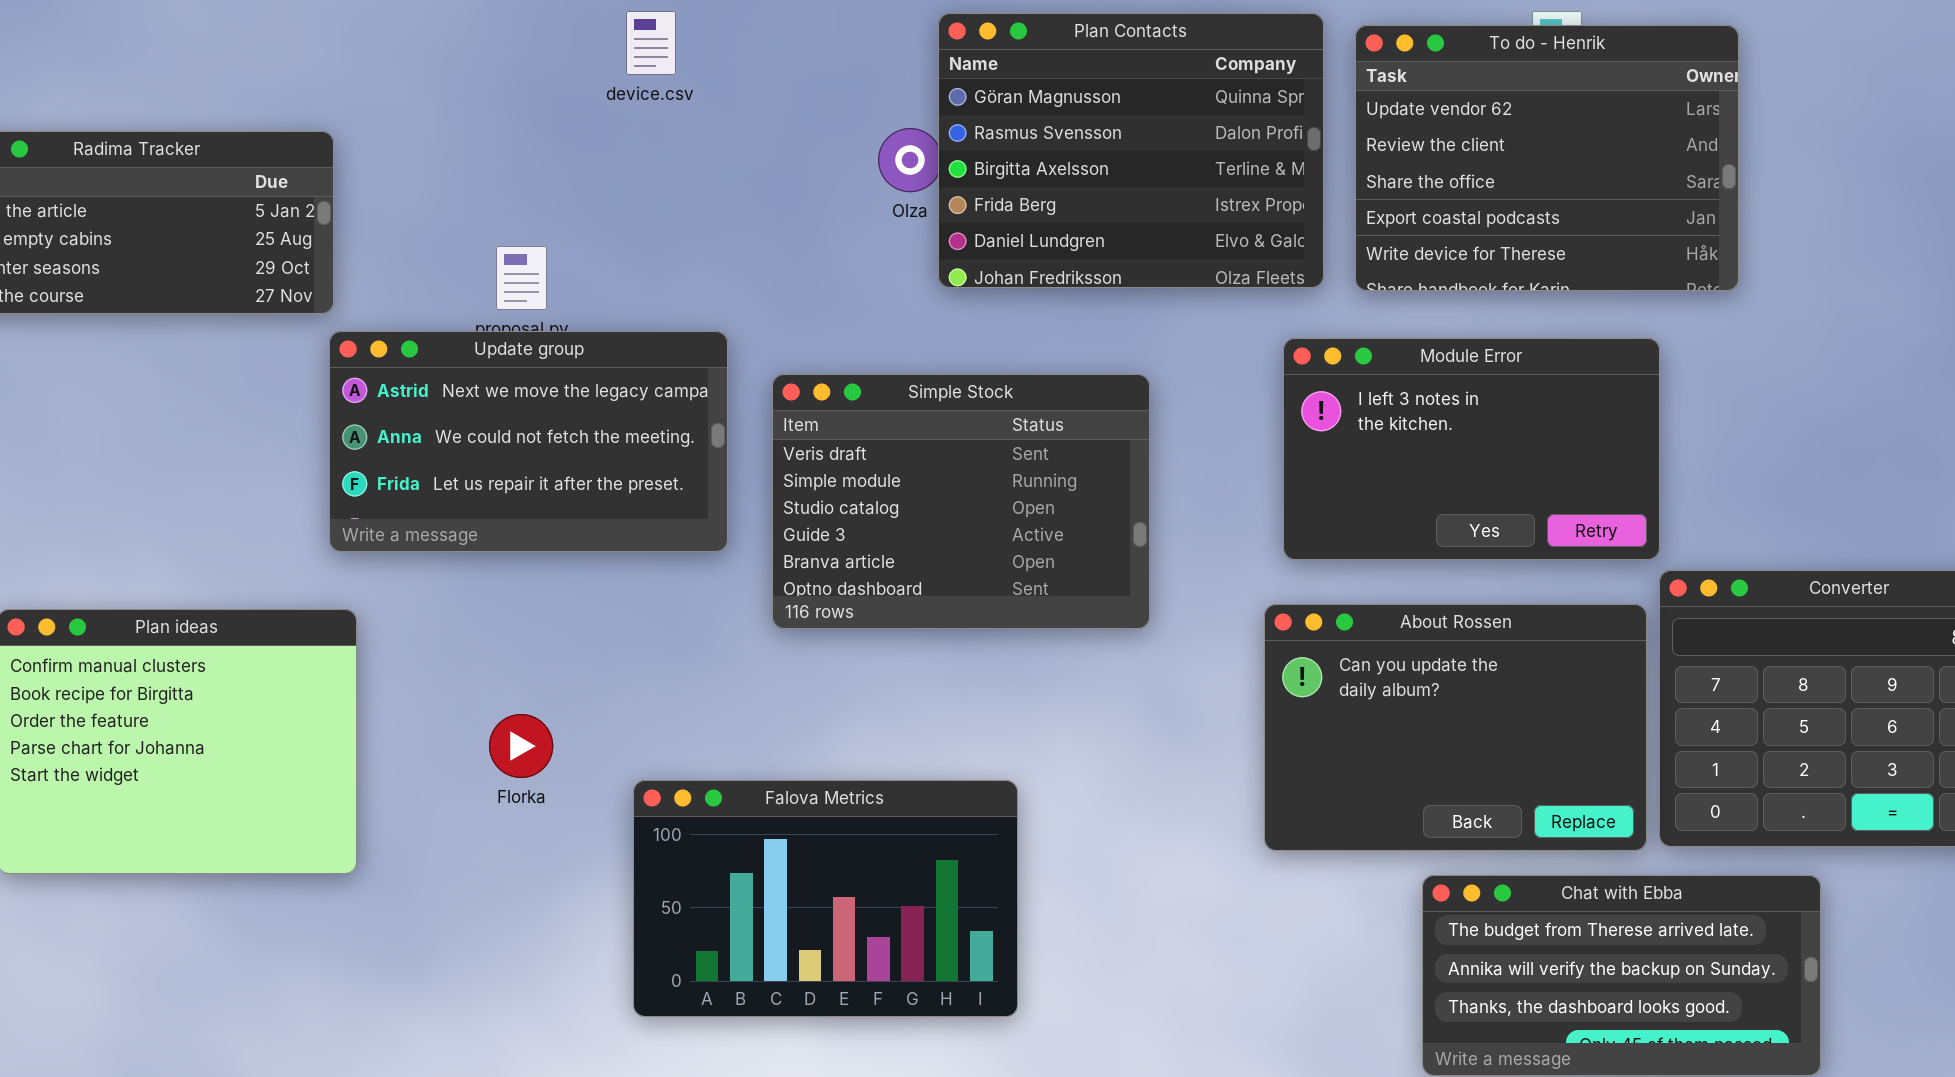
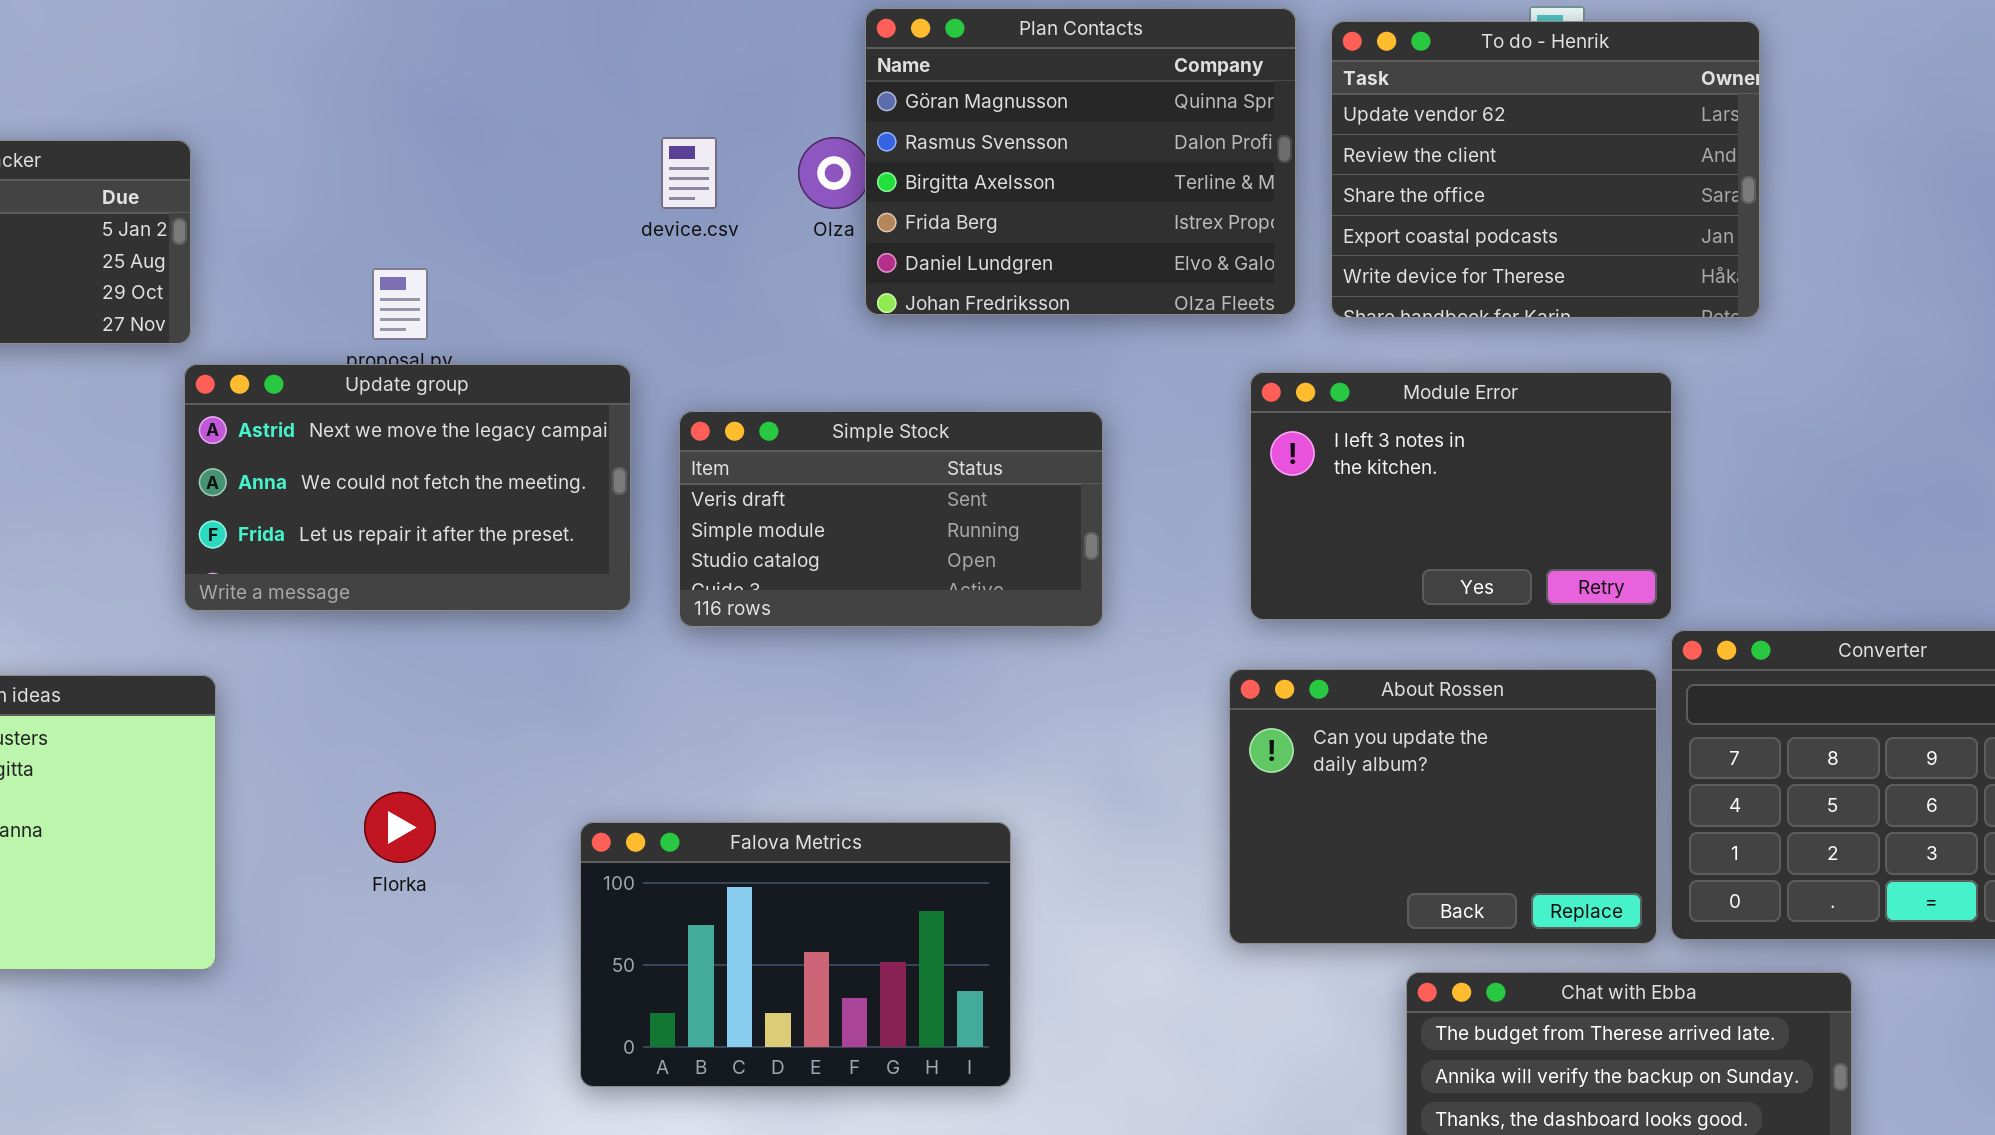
device.csv: [626,11,676,75] -> [661,137,717,209], moved
Simple Stock: [772,374,1150,629] -> [679,411,1103,627], resized
Falova Metrics: [633,780,1018,1017] -> [580,822,1011,1087], moved

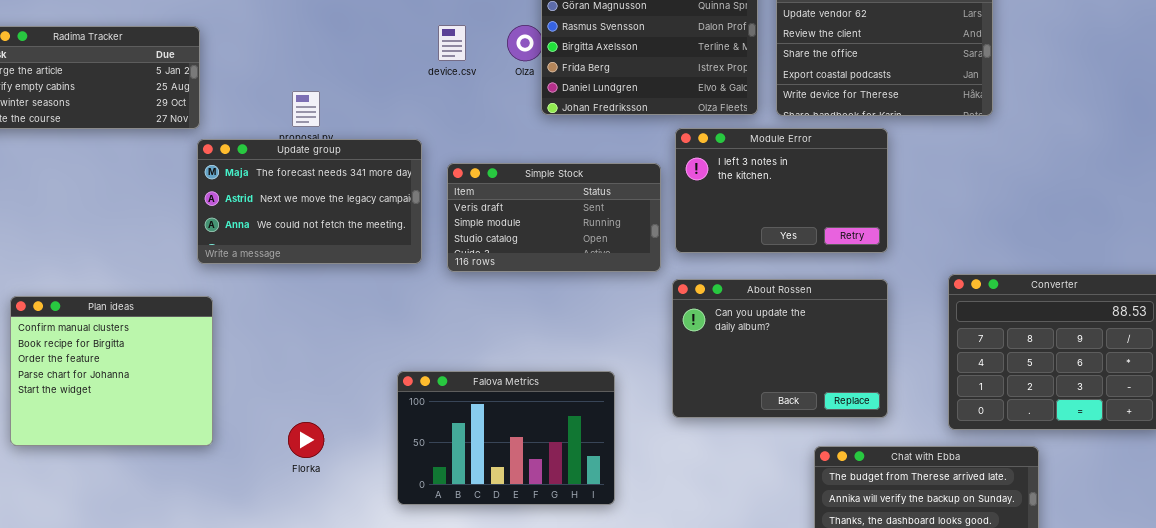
Update group: [184,364,631,611] -> [197,139,422,264], scrolled up 1 row
Module Error: [1250,372,1672,620] -> [675,128,888,253], moved
About Rossen: [1229,669,1657,944] -> [672,279,888,418], moved
Florka: [364,792,436,863] -> [288,422,324,458], moved

